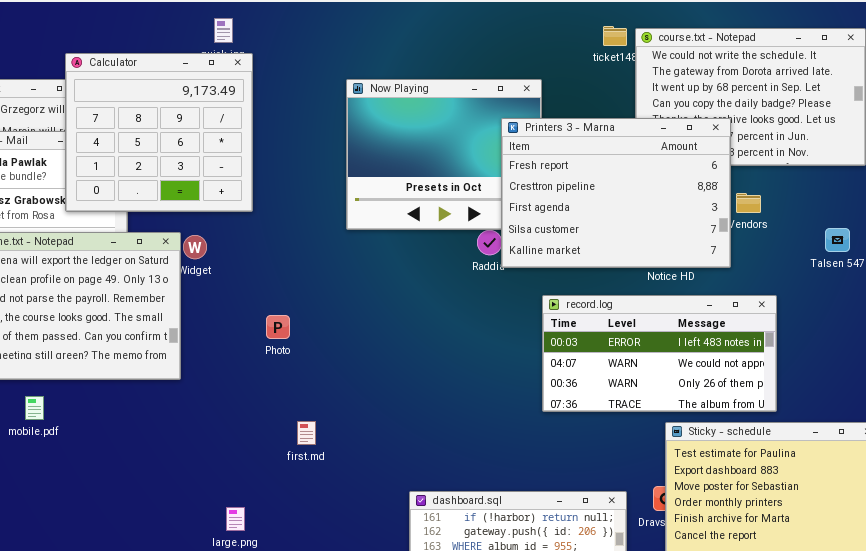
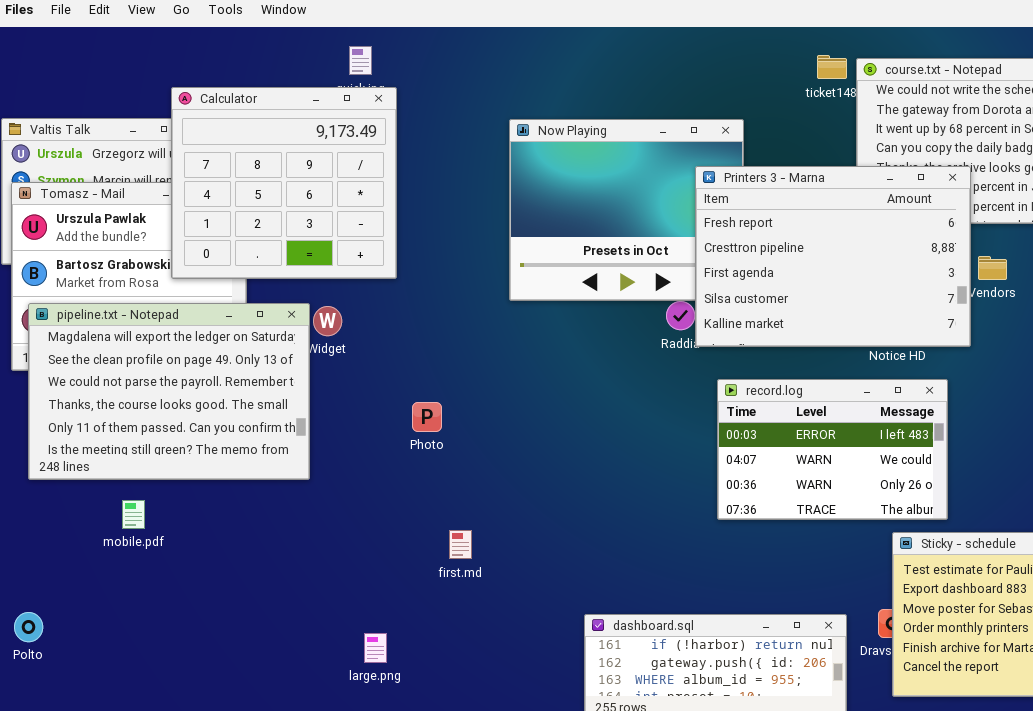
record.log: [542,295,777,412] -> [717,379,948,520], moved, resized

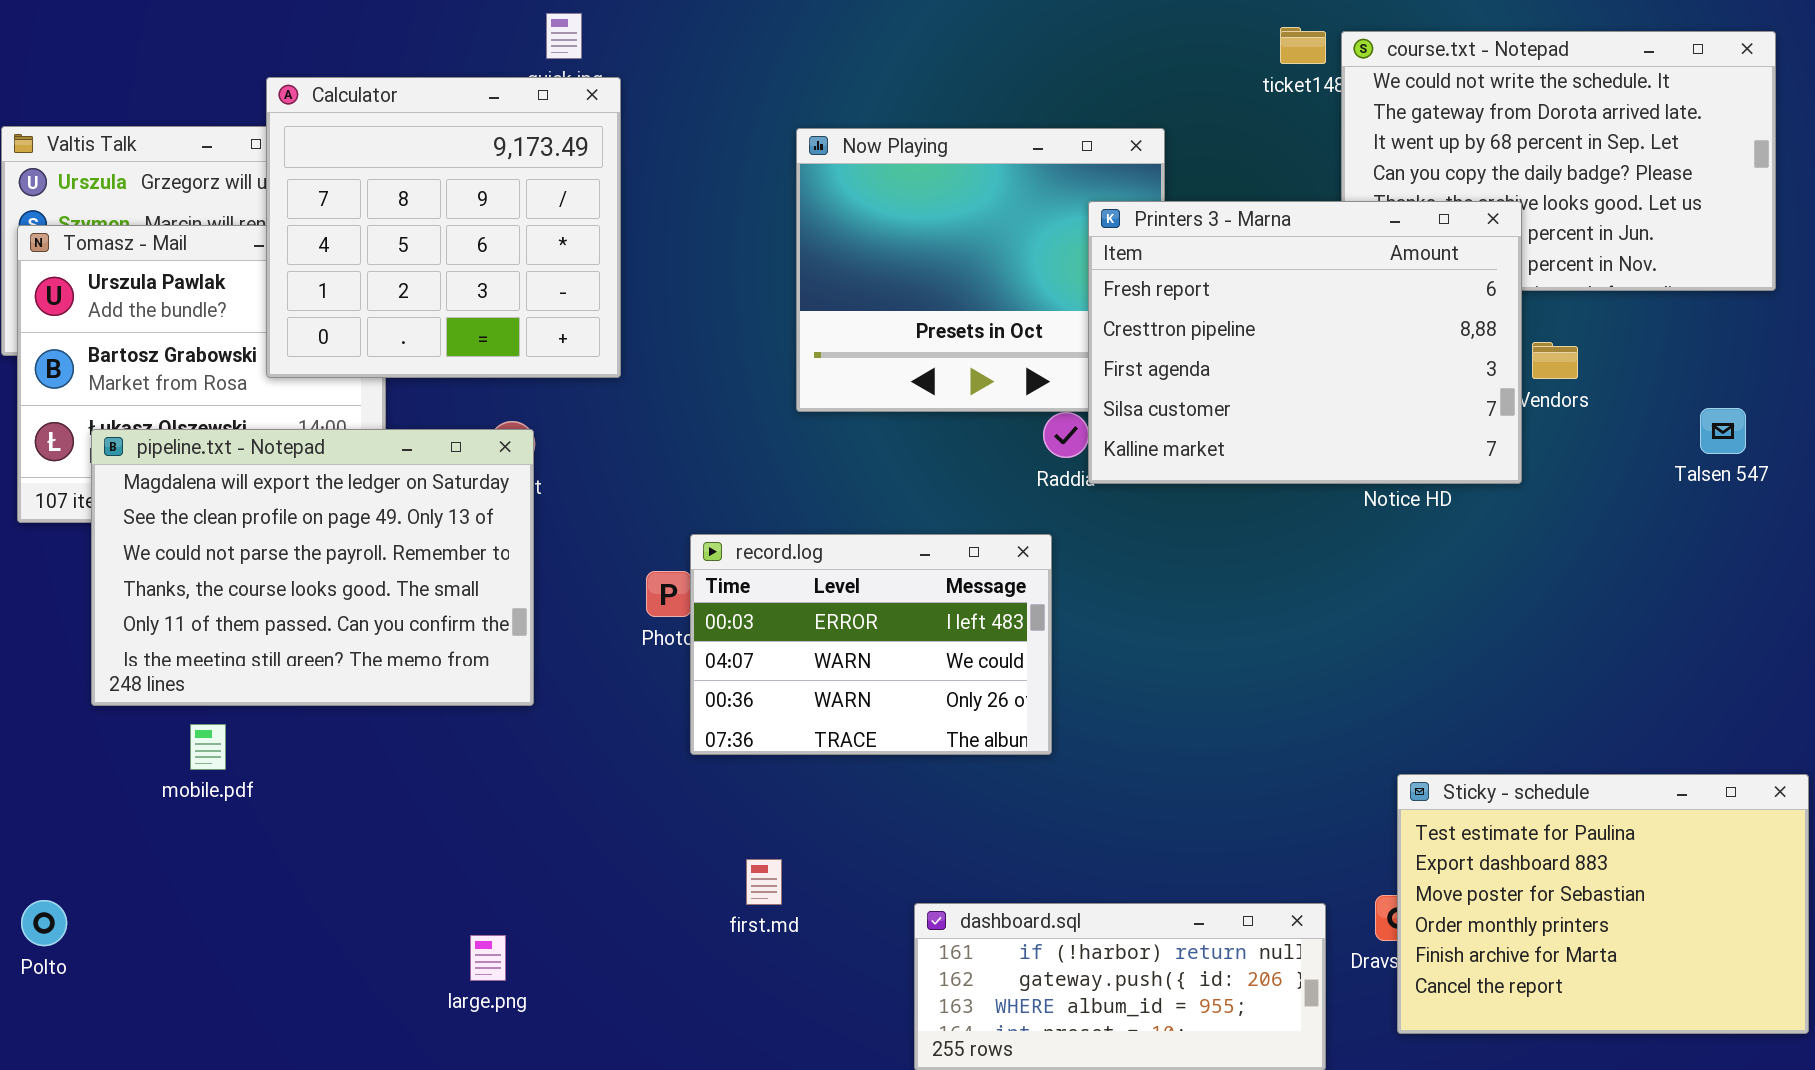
pipeline.txt - Notepad: [28,303,310,480] -> [91,429,534,706], moved
record.log: [717,379,948,520] -> [690,534,1052,755], moved
first.md: [449,530,472,559] -> [746,859,782,905], moved
large.png: [364,633,387,663] -> [470,935,506,981], moved

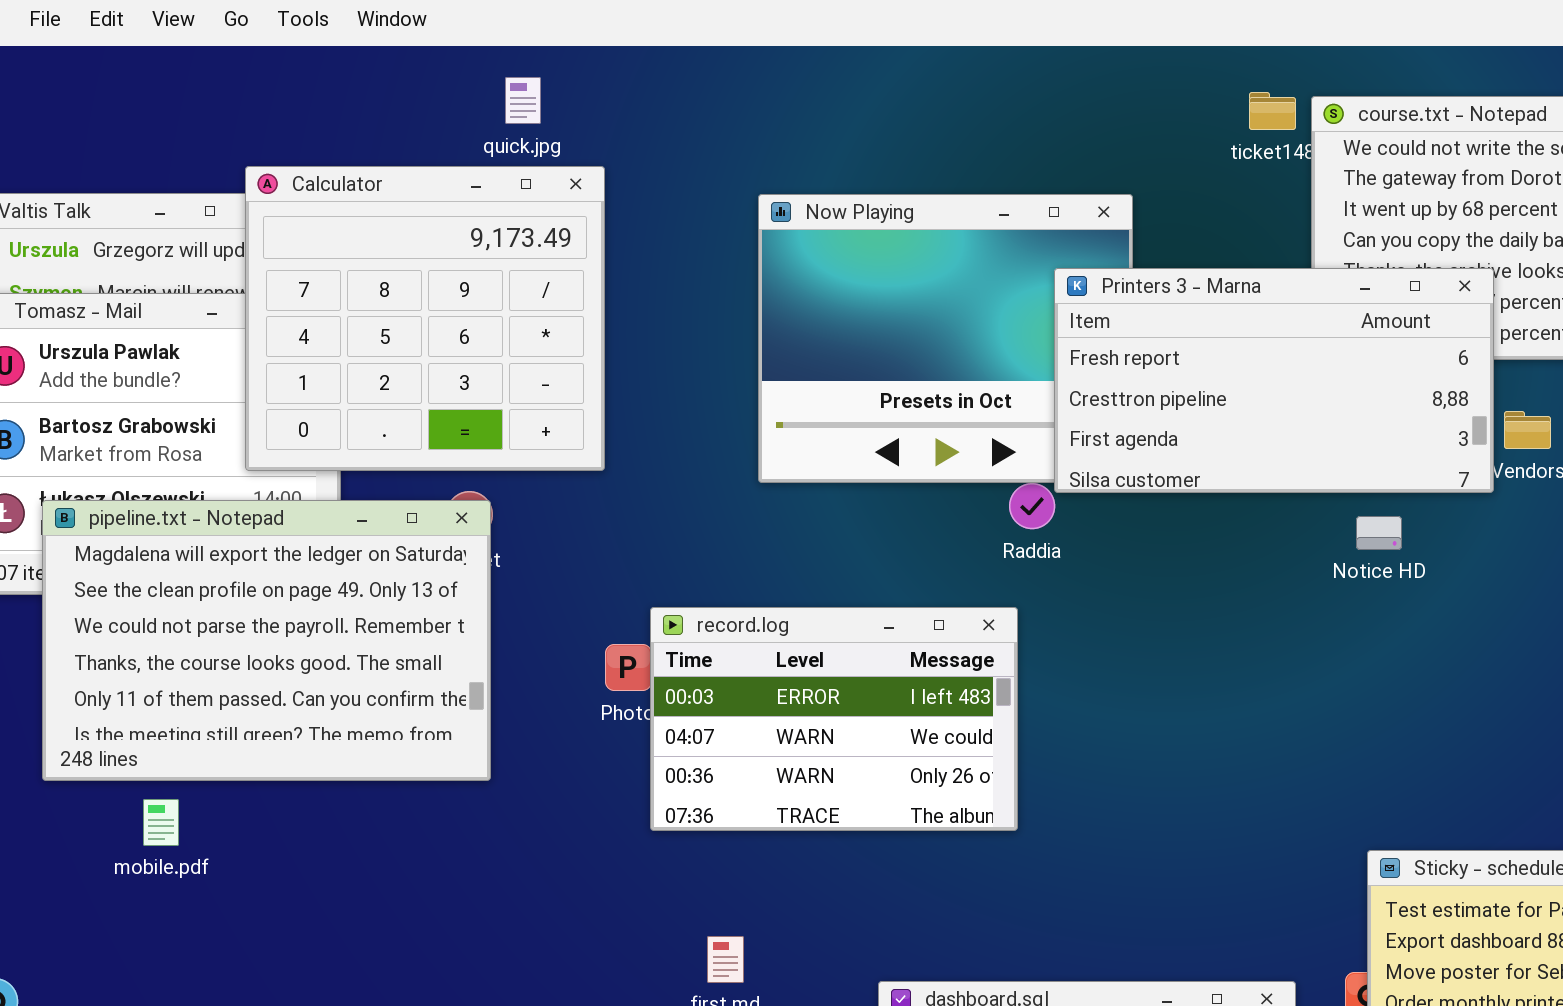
Calculator: [266,77,621,378] -> [245,166,605,471], moved
Printers 3 - Marna: [1088,201,1522,484] -> [1054,268,1494,493], resized

